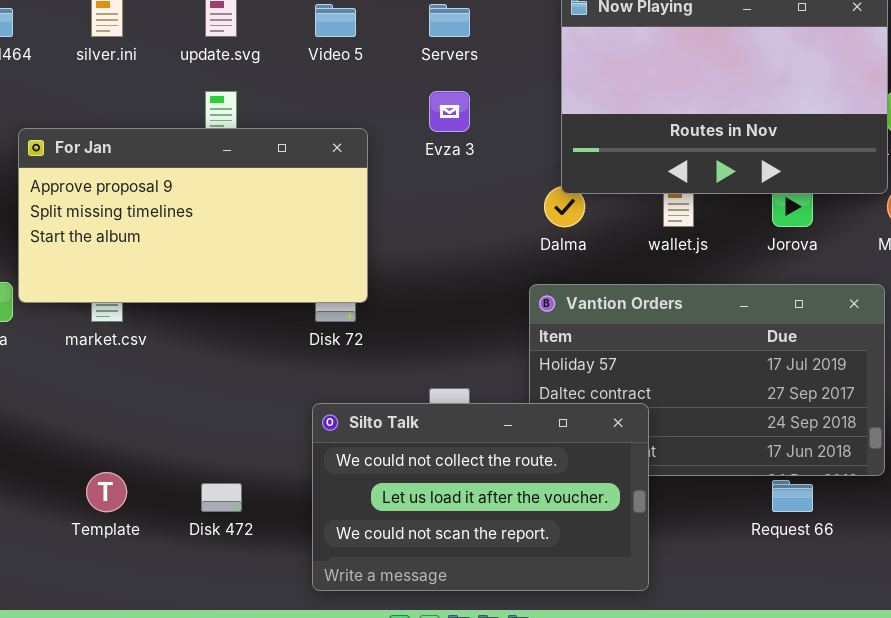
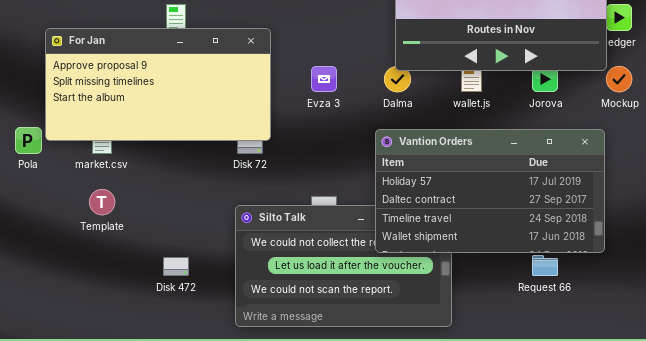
Evza 3: [429,91,470,132] -> [311,66,337,92], moved
Vantion Orders: [529,284,885,476] -> [375,129,605,253], raised
Template: [86,472,127,512] -> [89,189,115,215], moved

